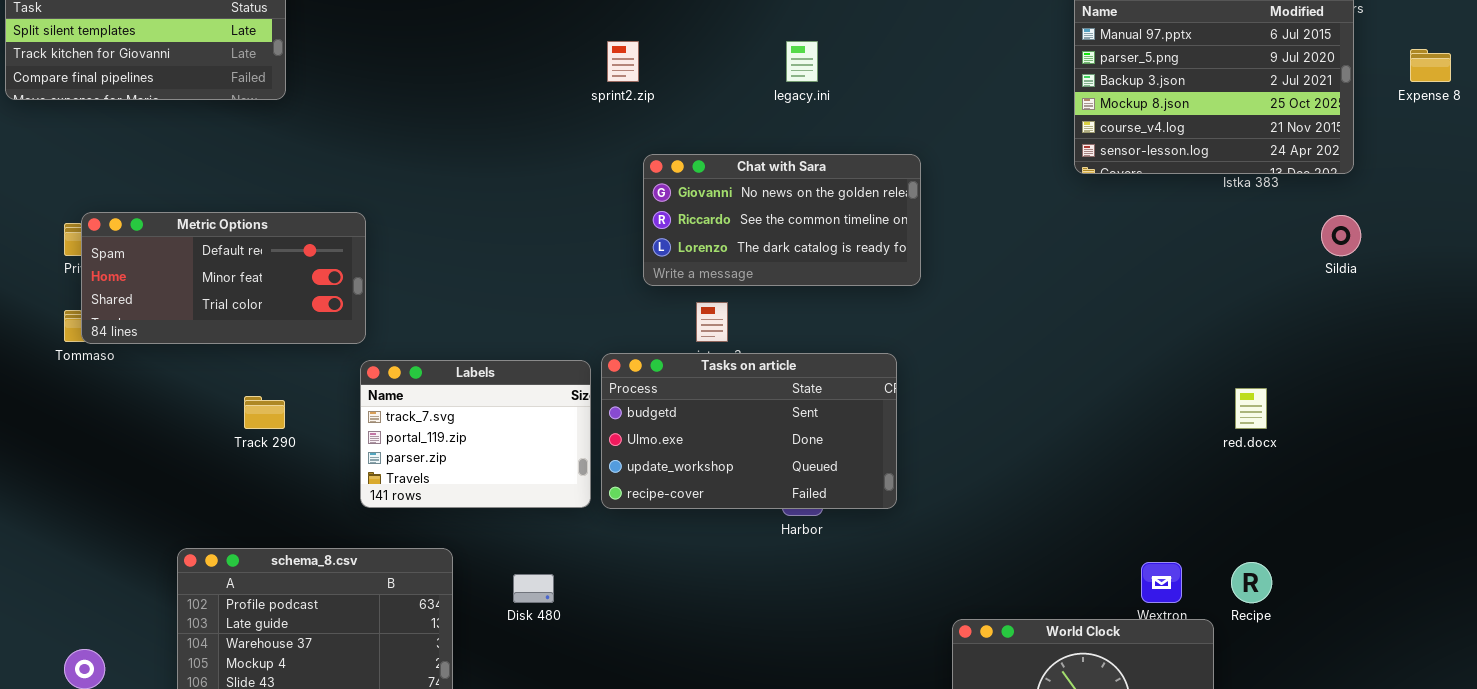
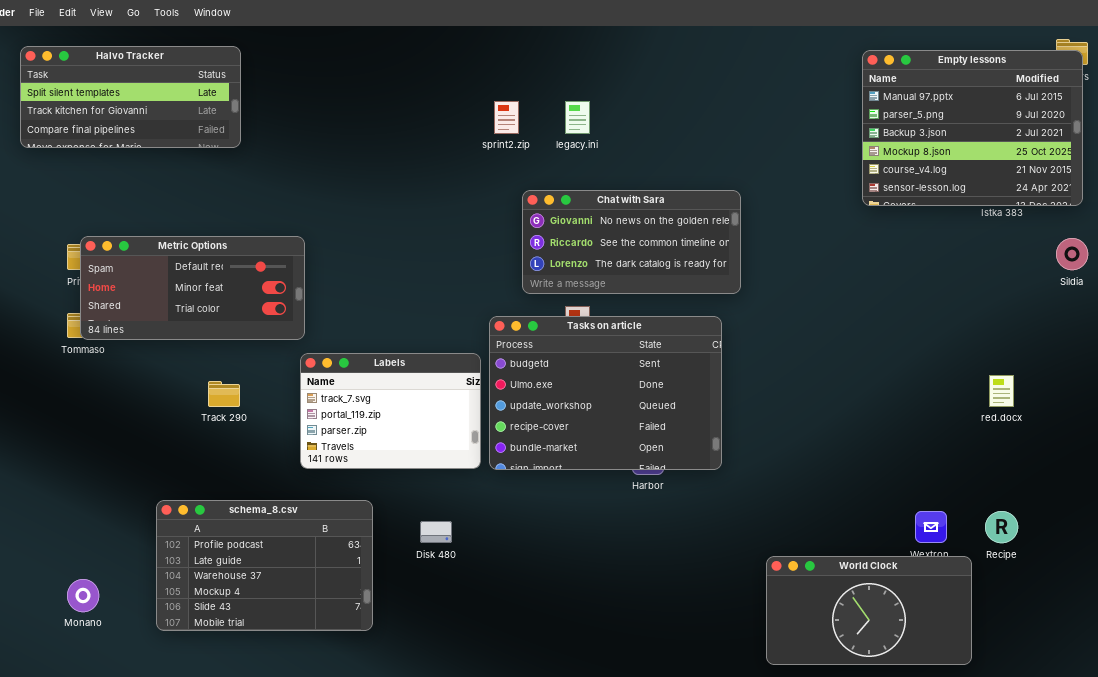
legacy.ini: [786,41,818,82] -> [565,101,590,134], moved
Tasks on article: [601,353,897,509] -> [489,316,722,470], resized

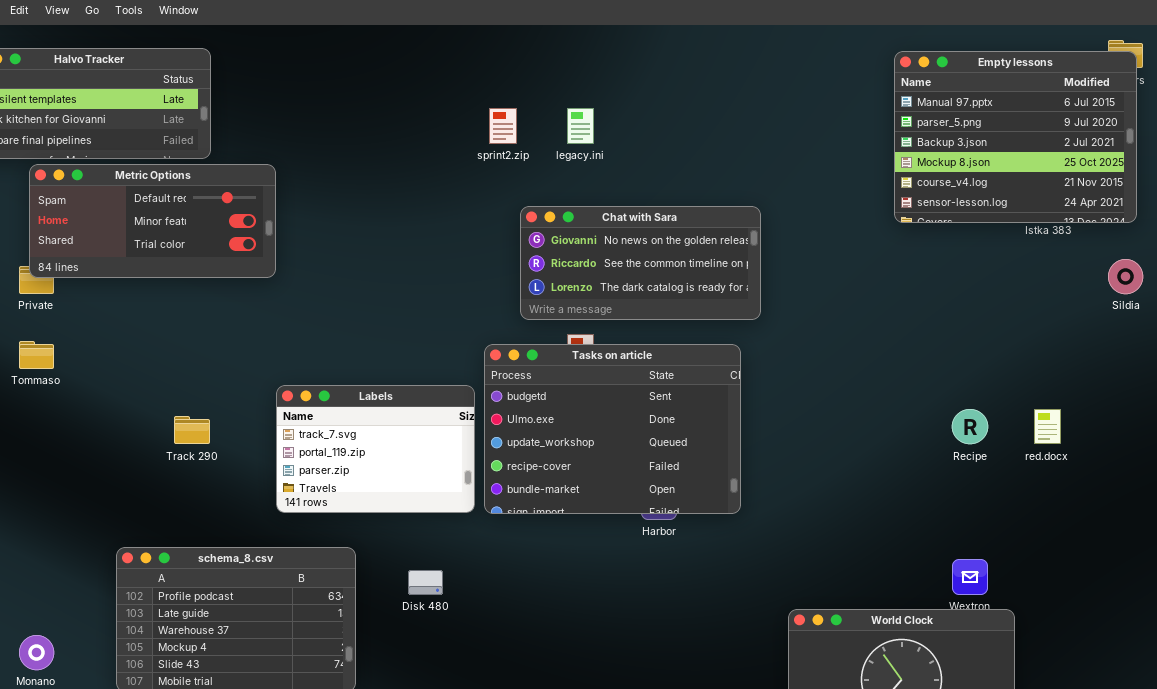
Metric Options: [80,236,305,340] -> [29,164,276,278], moved
Recipe: [985,511,1018,543] -> [952,409,988,444], moved

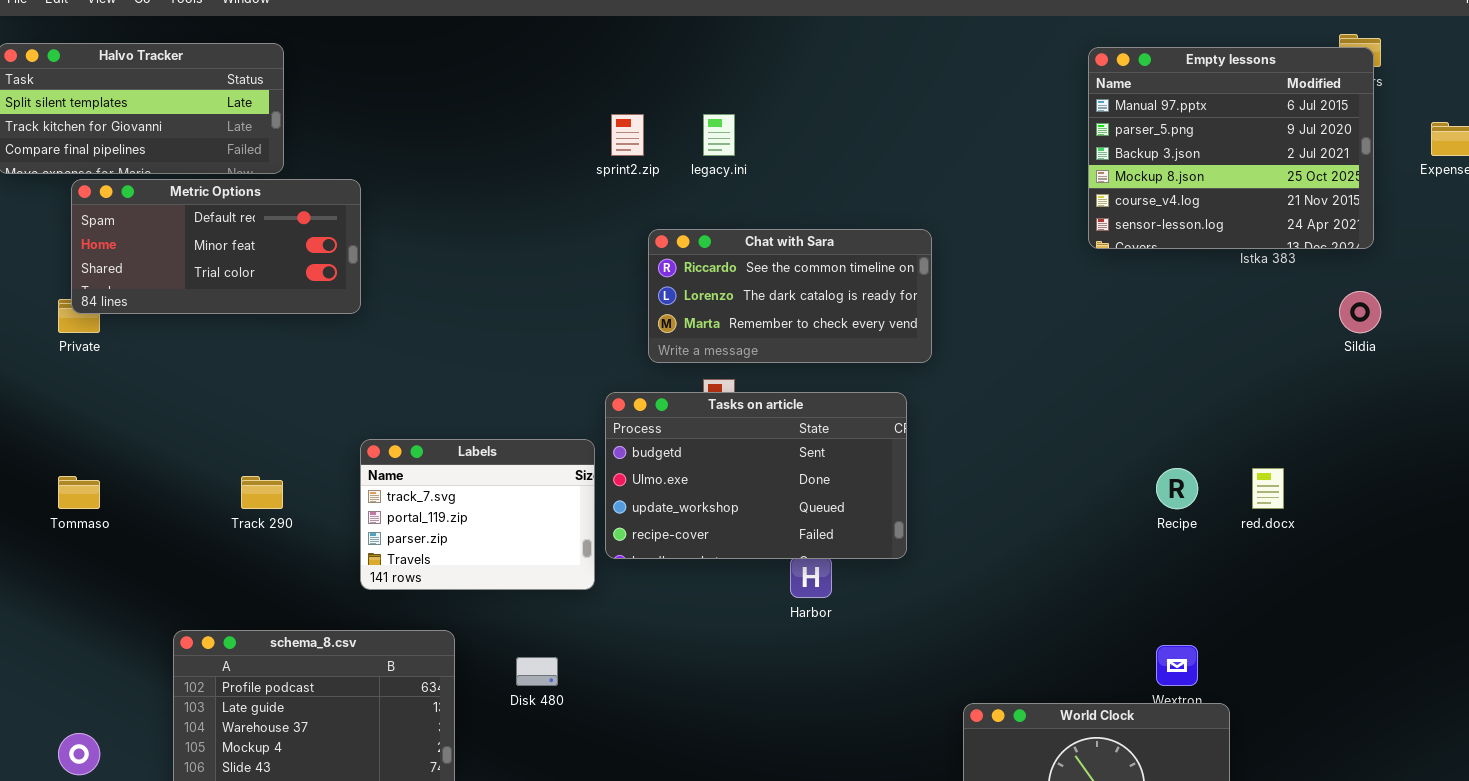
Chat with Sara: [520,206,761,320] -> [648,229,932,363], scrolled down 1 row
Tommaso: [19,341,54,369] -> [58,476,100,509], moved
Tasks on article: [484,344,741,514] -> [605,392,907,559], resized

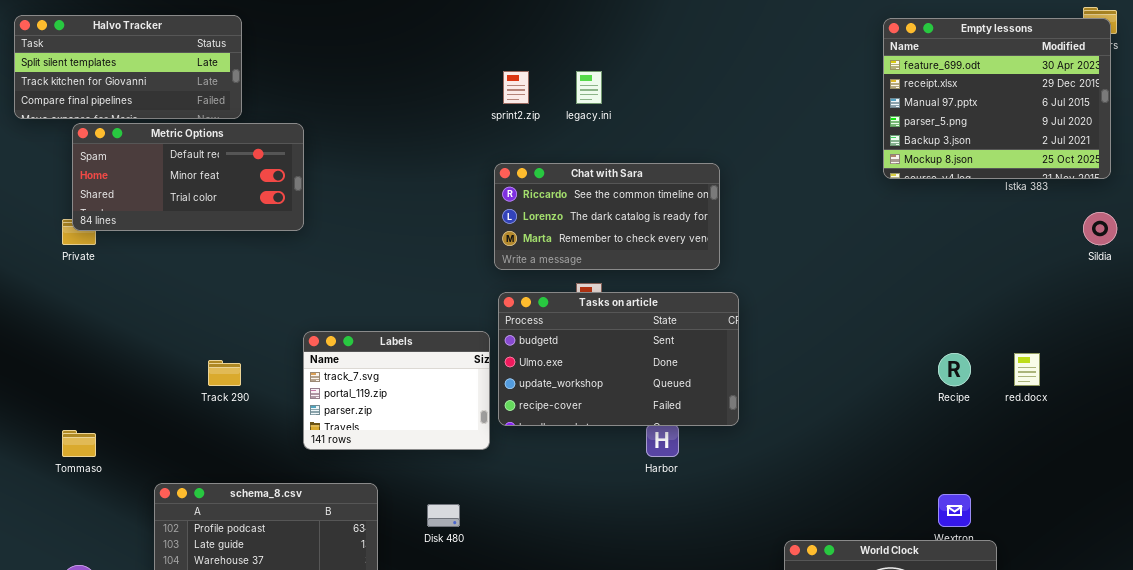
Empty lessons: [1088,47,1374,249] -> [883,18,1111,179], scrolled up 2 rows
Chat with Sara: [648,229,932,363] -> [494,163,720,270], moved
Tommaso: [58,476,100,509] -> [62,430,96,457], moved

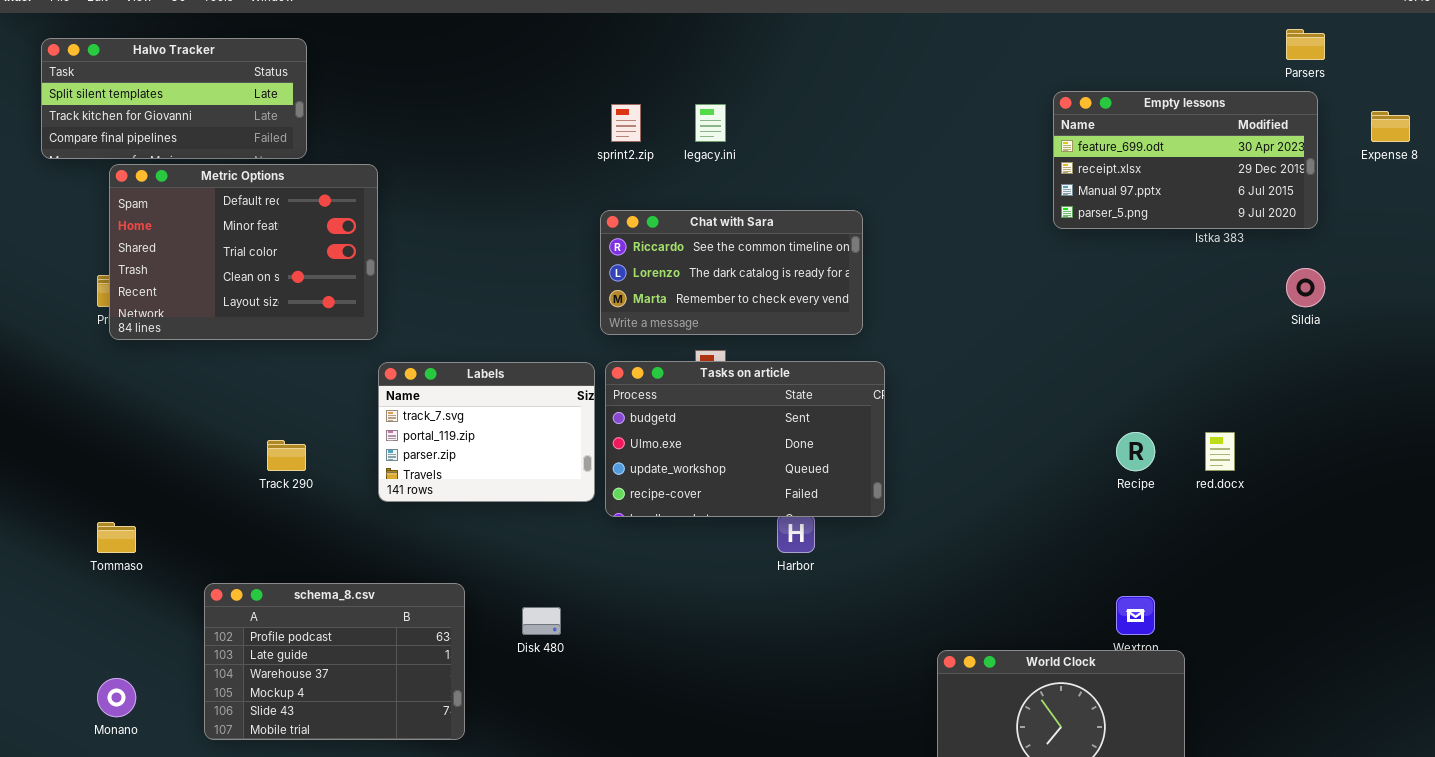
Empty lessons: [883,18,1111,179] -> [1053,91,1318,229], resized
Metric Options: [72,123,304,231] -> [109,164,378,340], resized
Labels: [303,331,490,450] -> [378,362,595,502], moved

